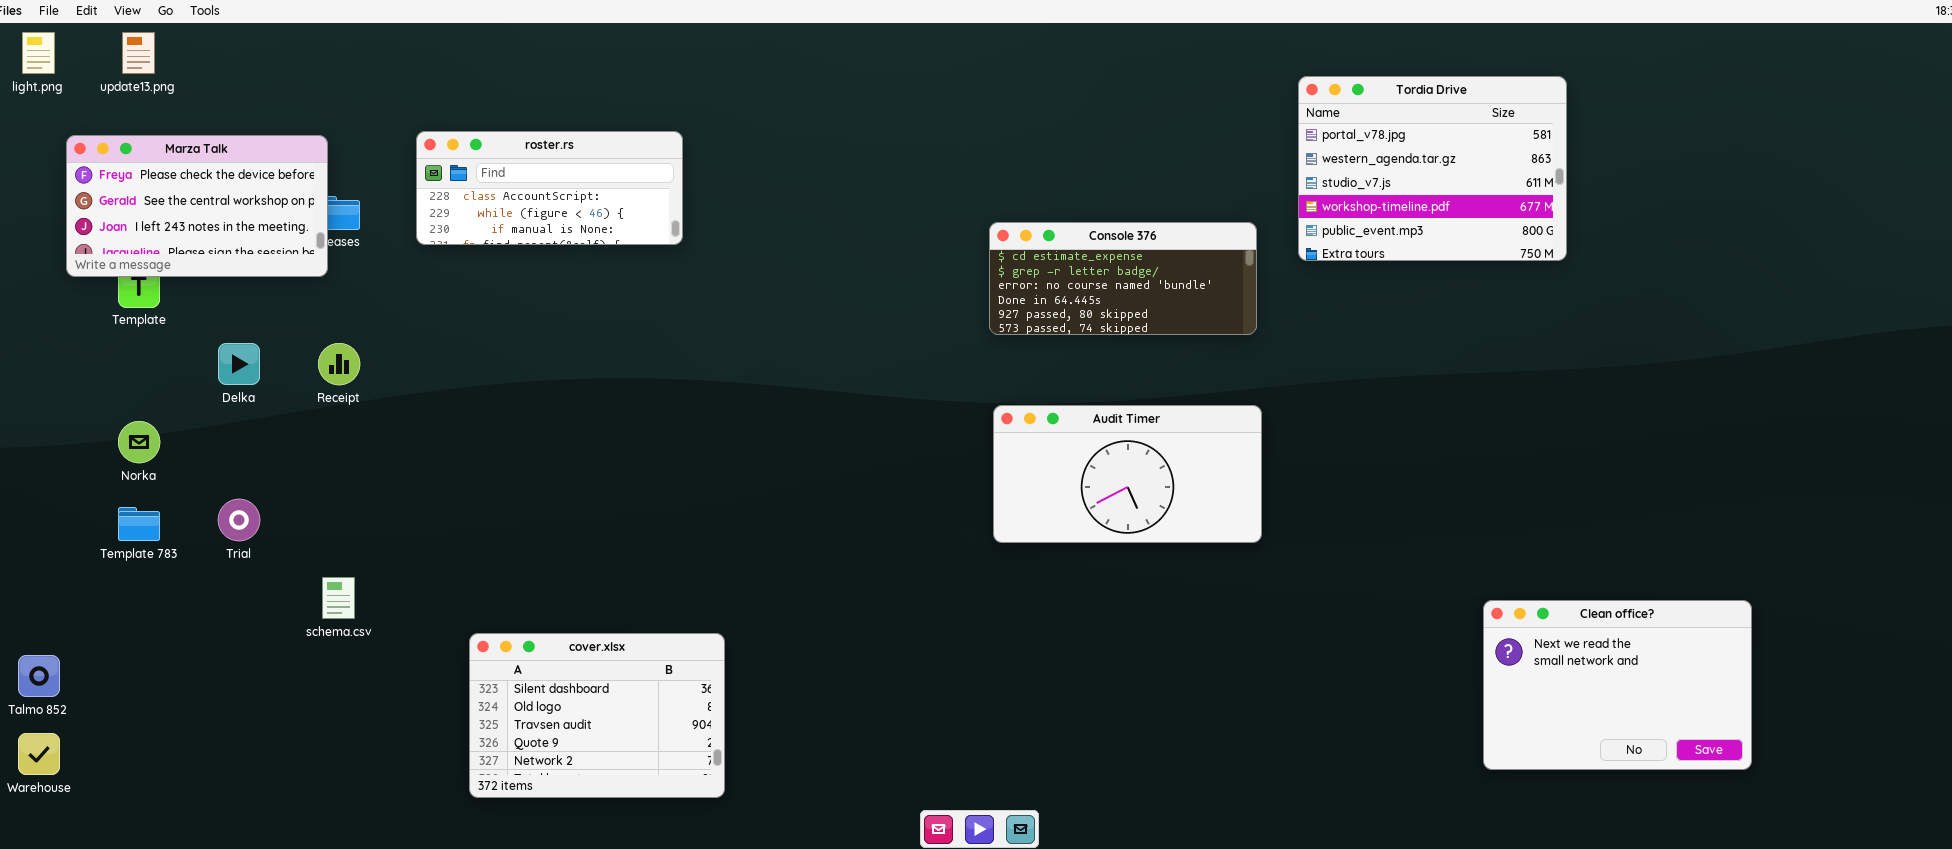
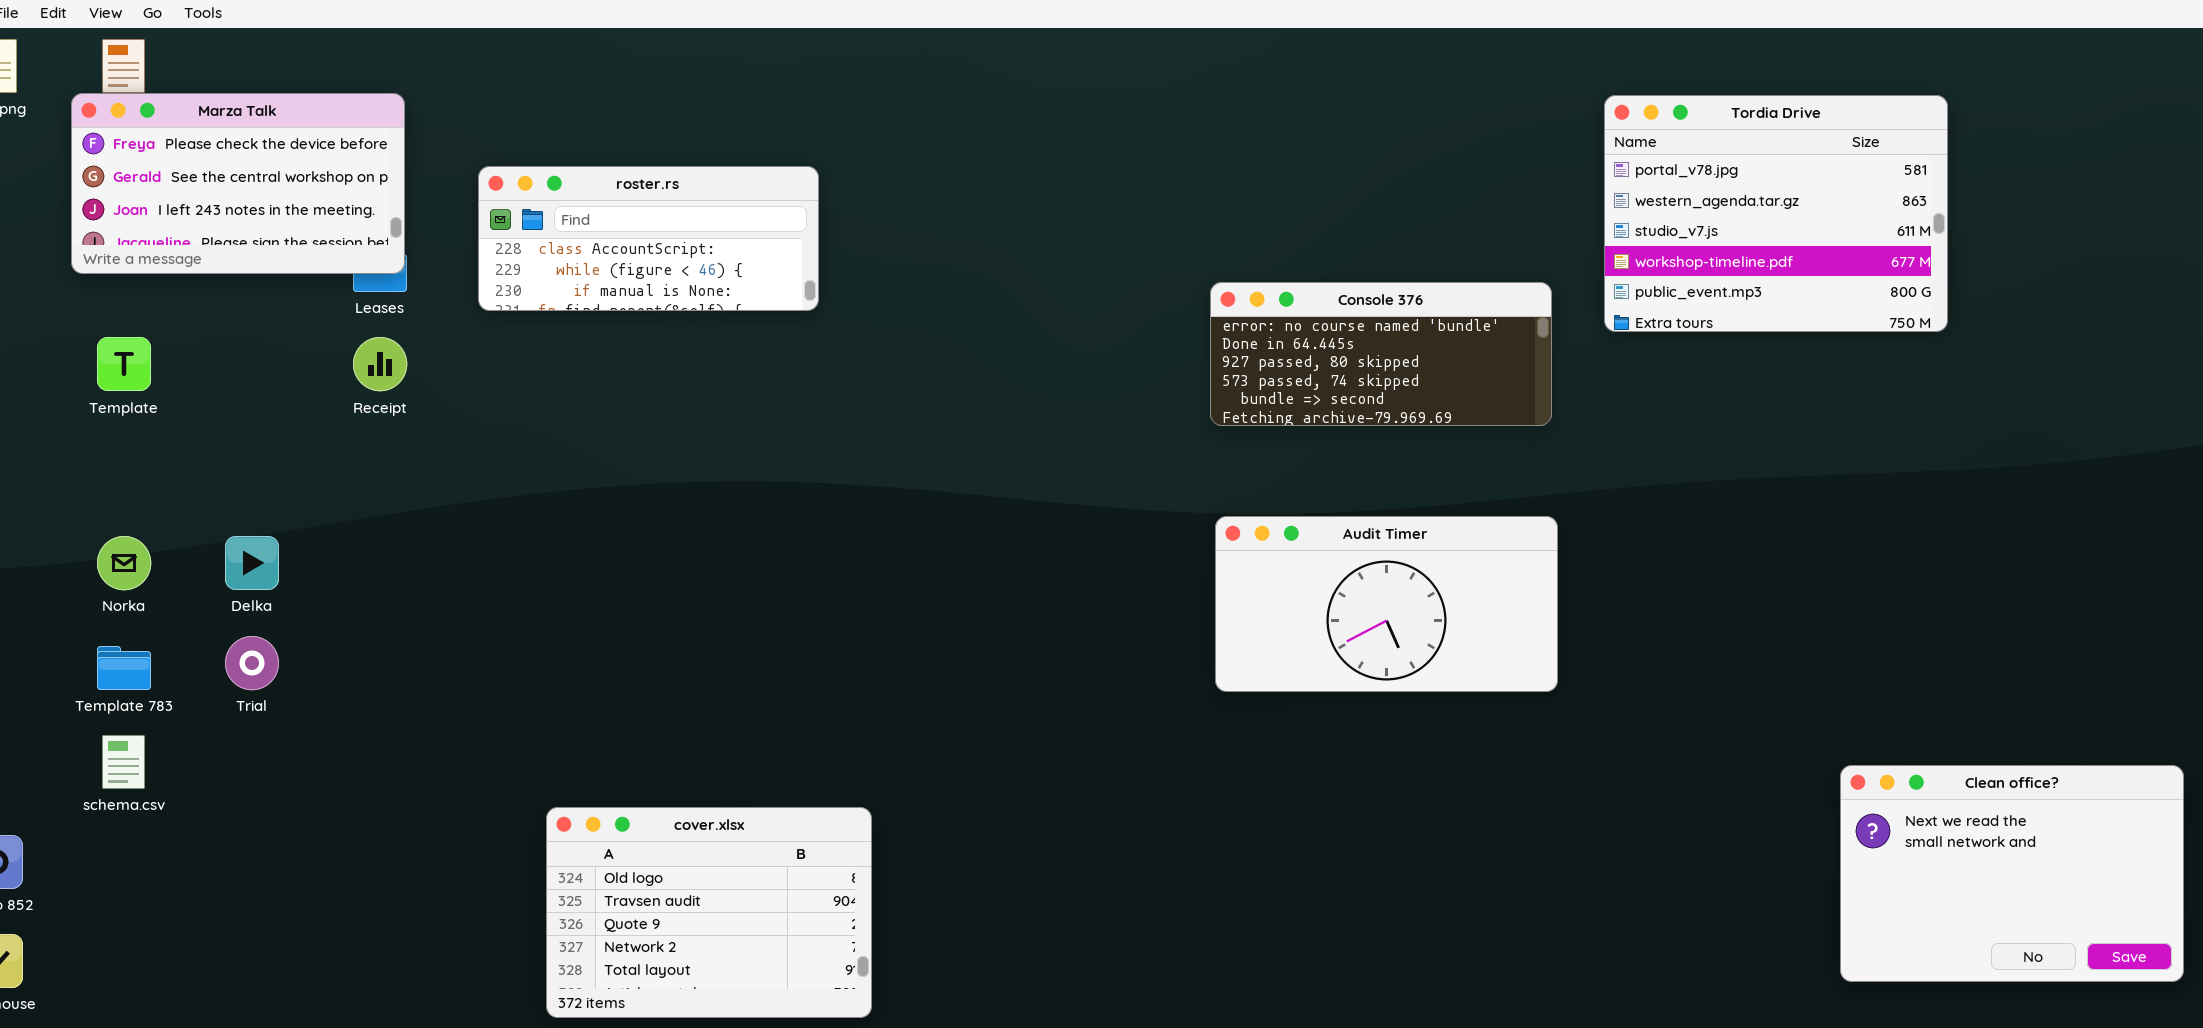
Marza Talk: [66,135,328,277] -> [71,93,405,274], moved
Console 376: [989,222,1257,335] -> [1210,282,1552,426], scrolled down 2 rows
Delka: [218,343,260,385] -> [225,536,279,590], moved
Receipt: [318,343,360,385] -> [353,337,407,391], moved
schema.csv: [322,577,355,619] -> [102,735,145,789], moved
cover.xlsx: [469,633,725,798] -> [546,807,872,1018], scrolled down 1 row

